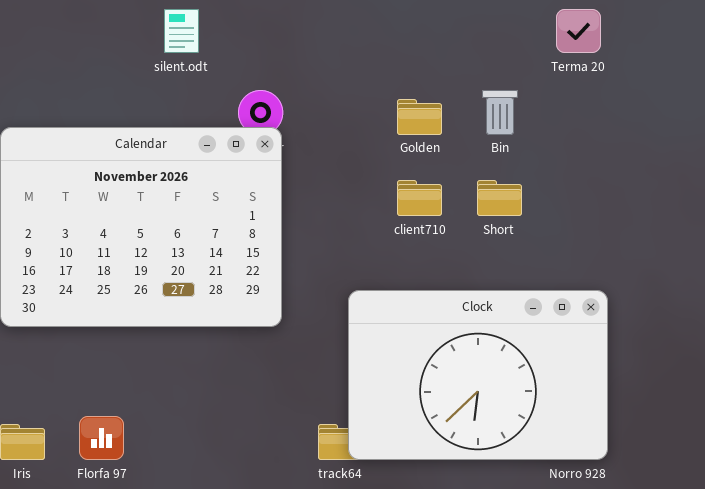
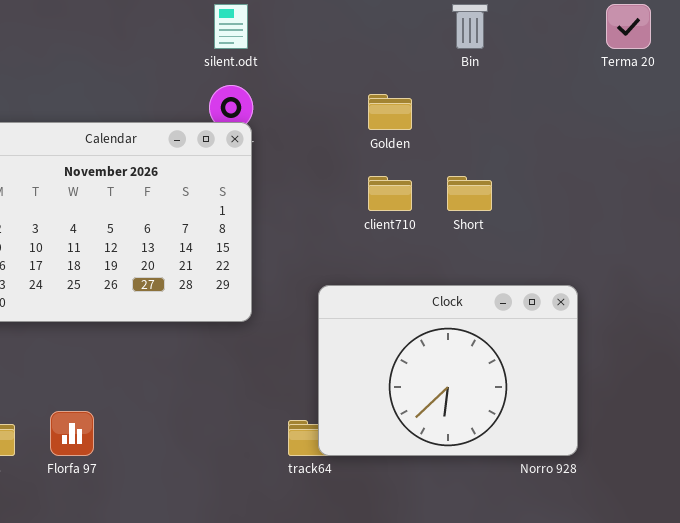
silent.odt: [164,9,199,53] -> [214,4,248,49], moved
Terma 20: [556,9,601,53] -> [606,4,651,49], moved
Bin: [482,90,518,135] -> [452,4,488,49], moved

